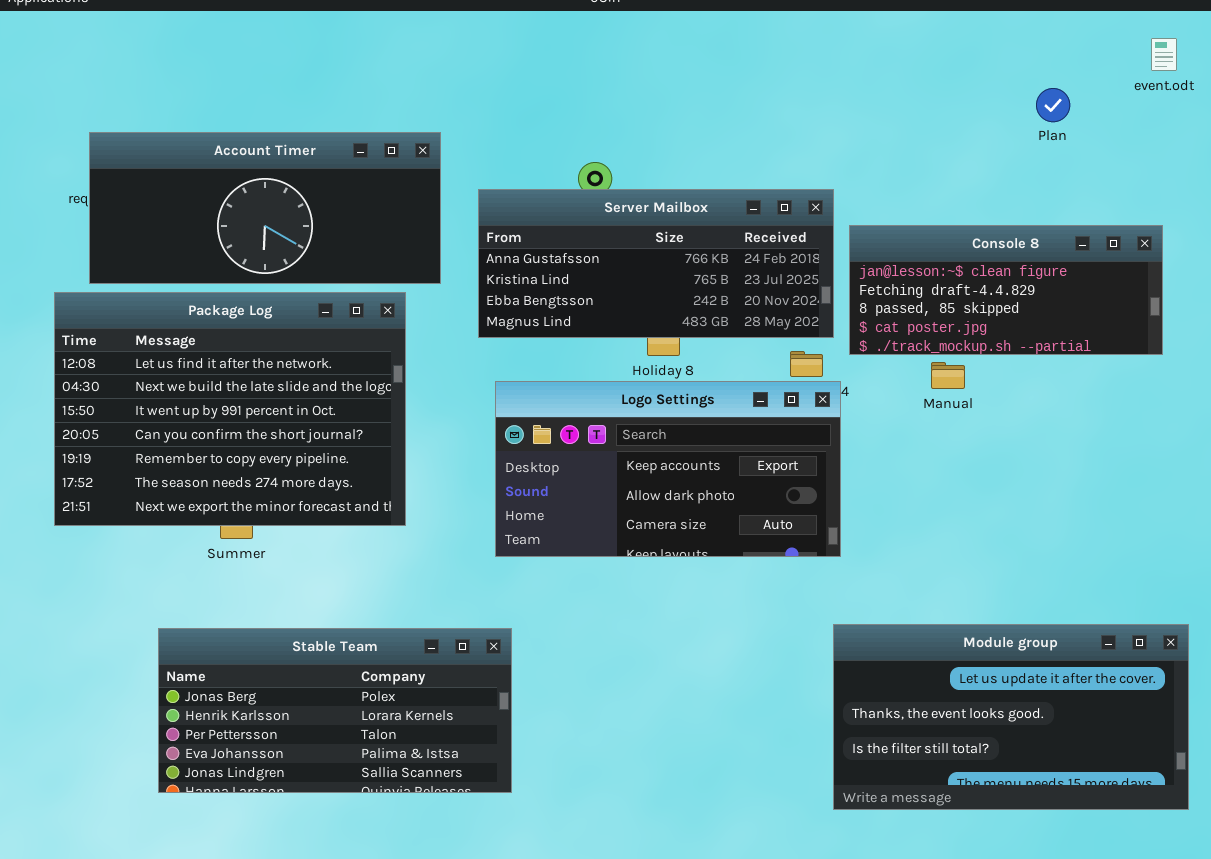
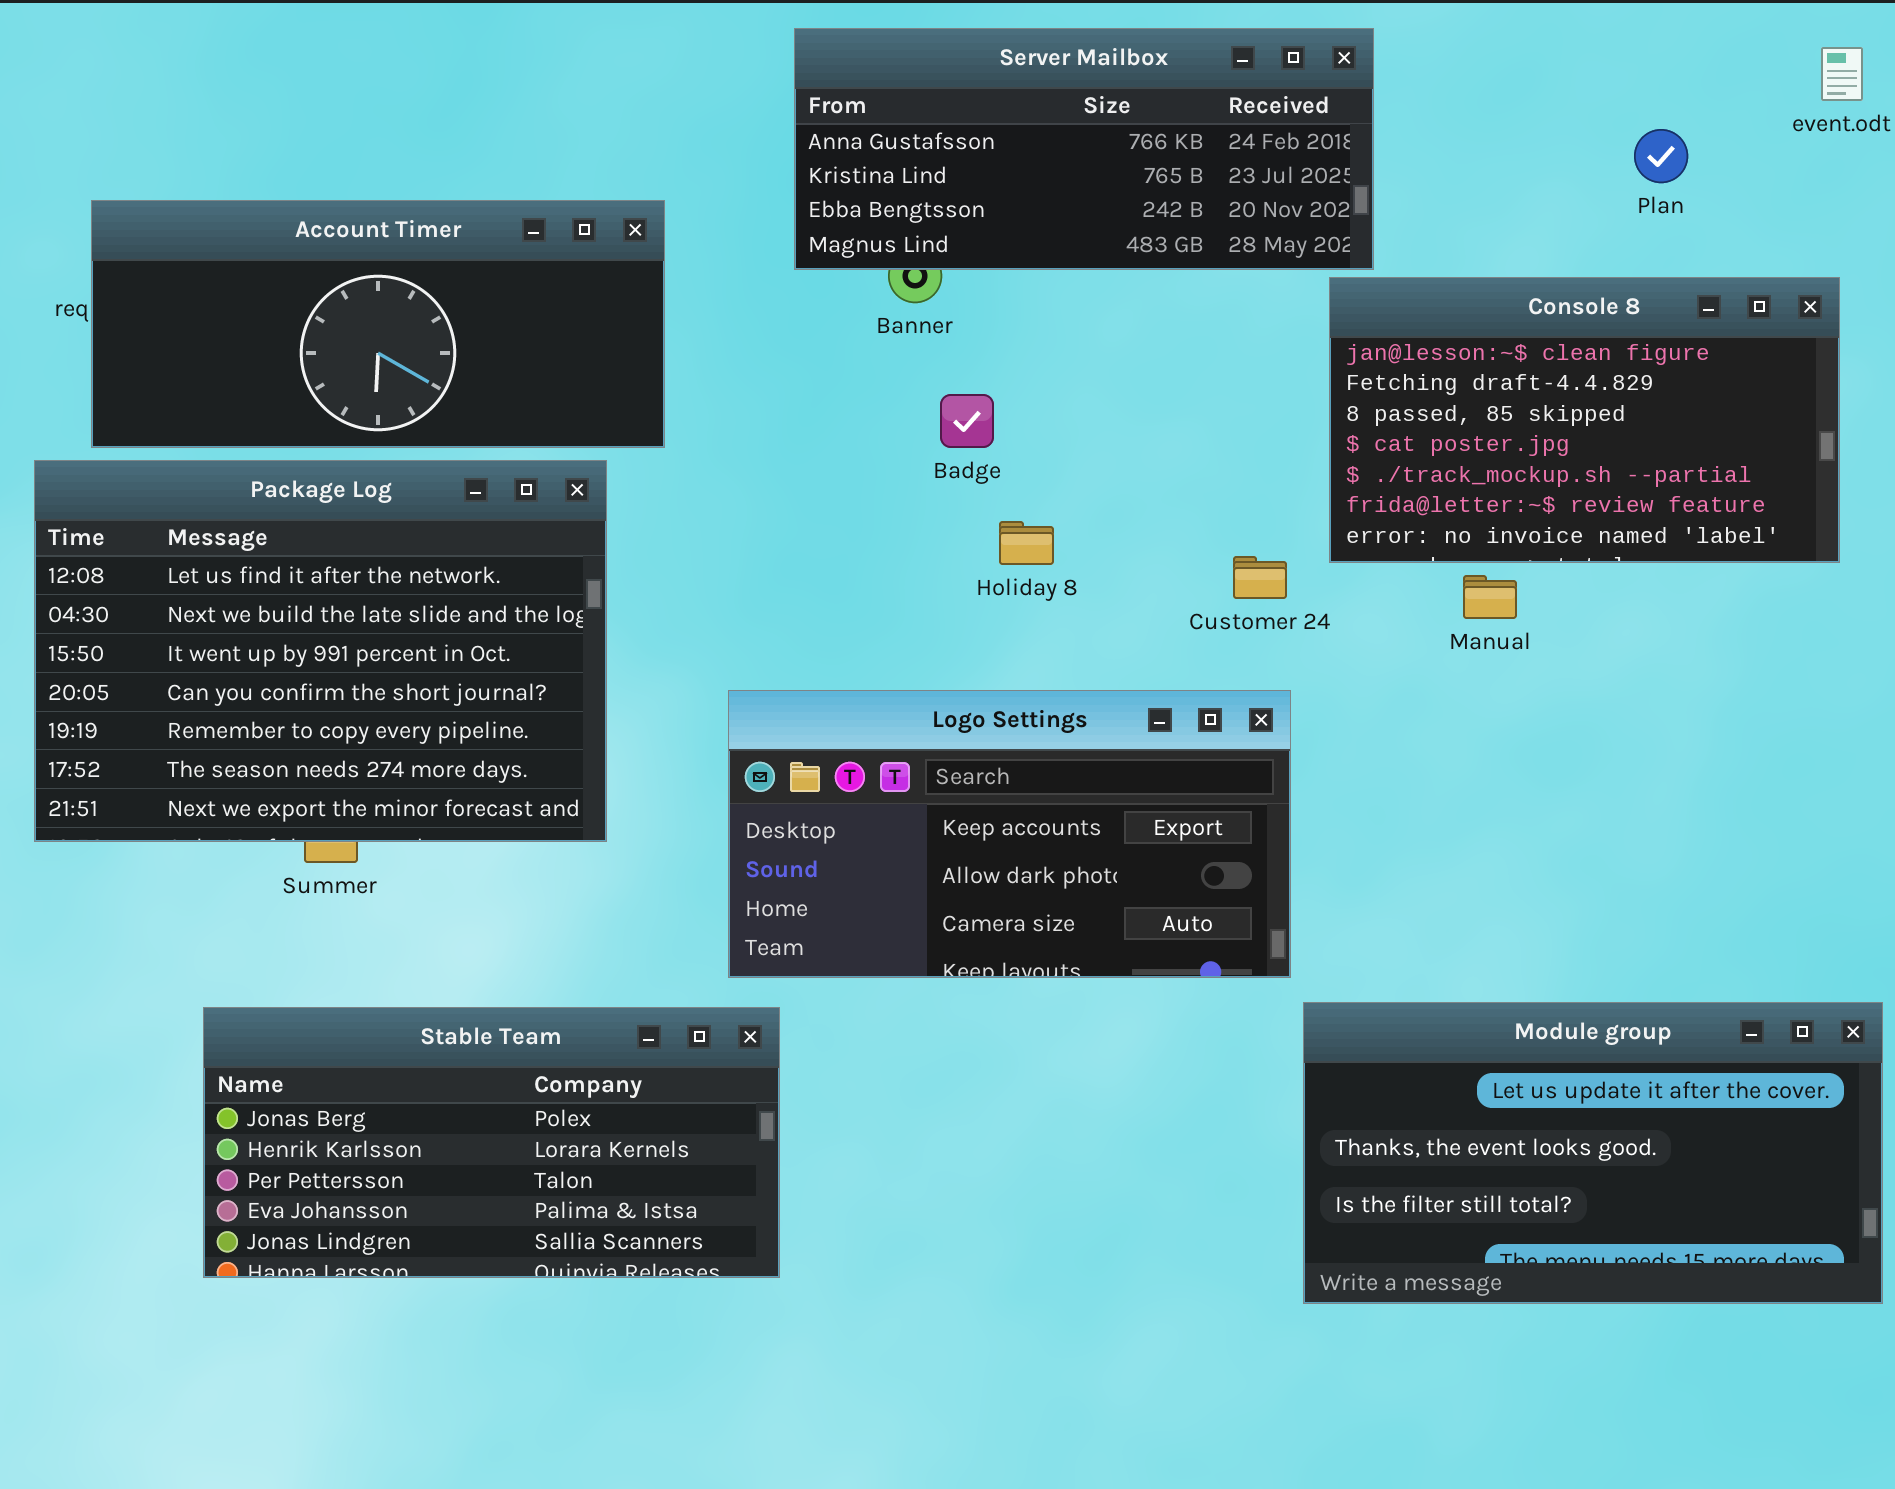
Server Mailbox: [478,189,834,338] -> [794,28,1374,270], moved
Console 8: [849,225,1163,355] -> [1329,277,1840,563], resized
Logo Settings: [495,381,841,557] -> [728,690,1291,978], moved

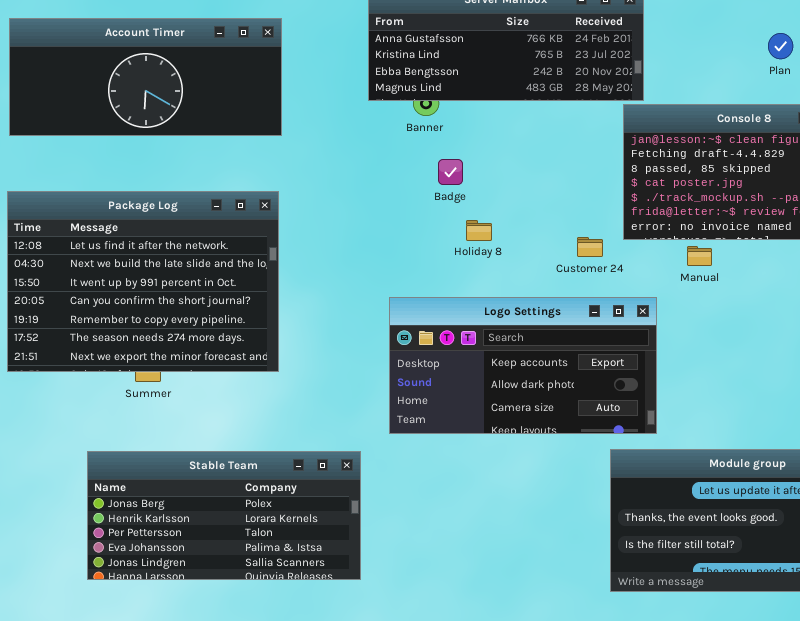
Account Timer: [91,200,665,448] -> [9,18,282,136], moved
Logo Settings: [728,690,1291,978] -> [389,297,657,434], moved

